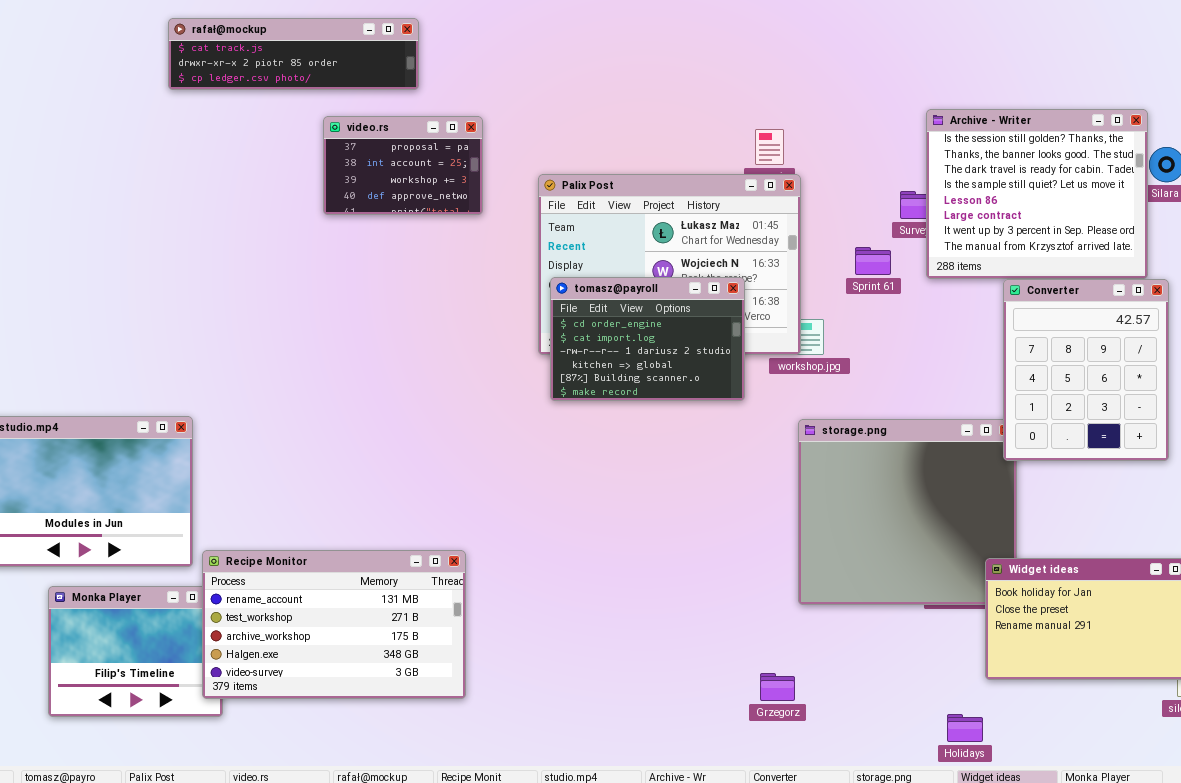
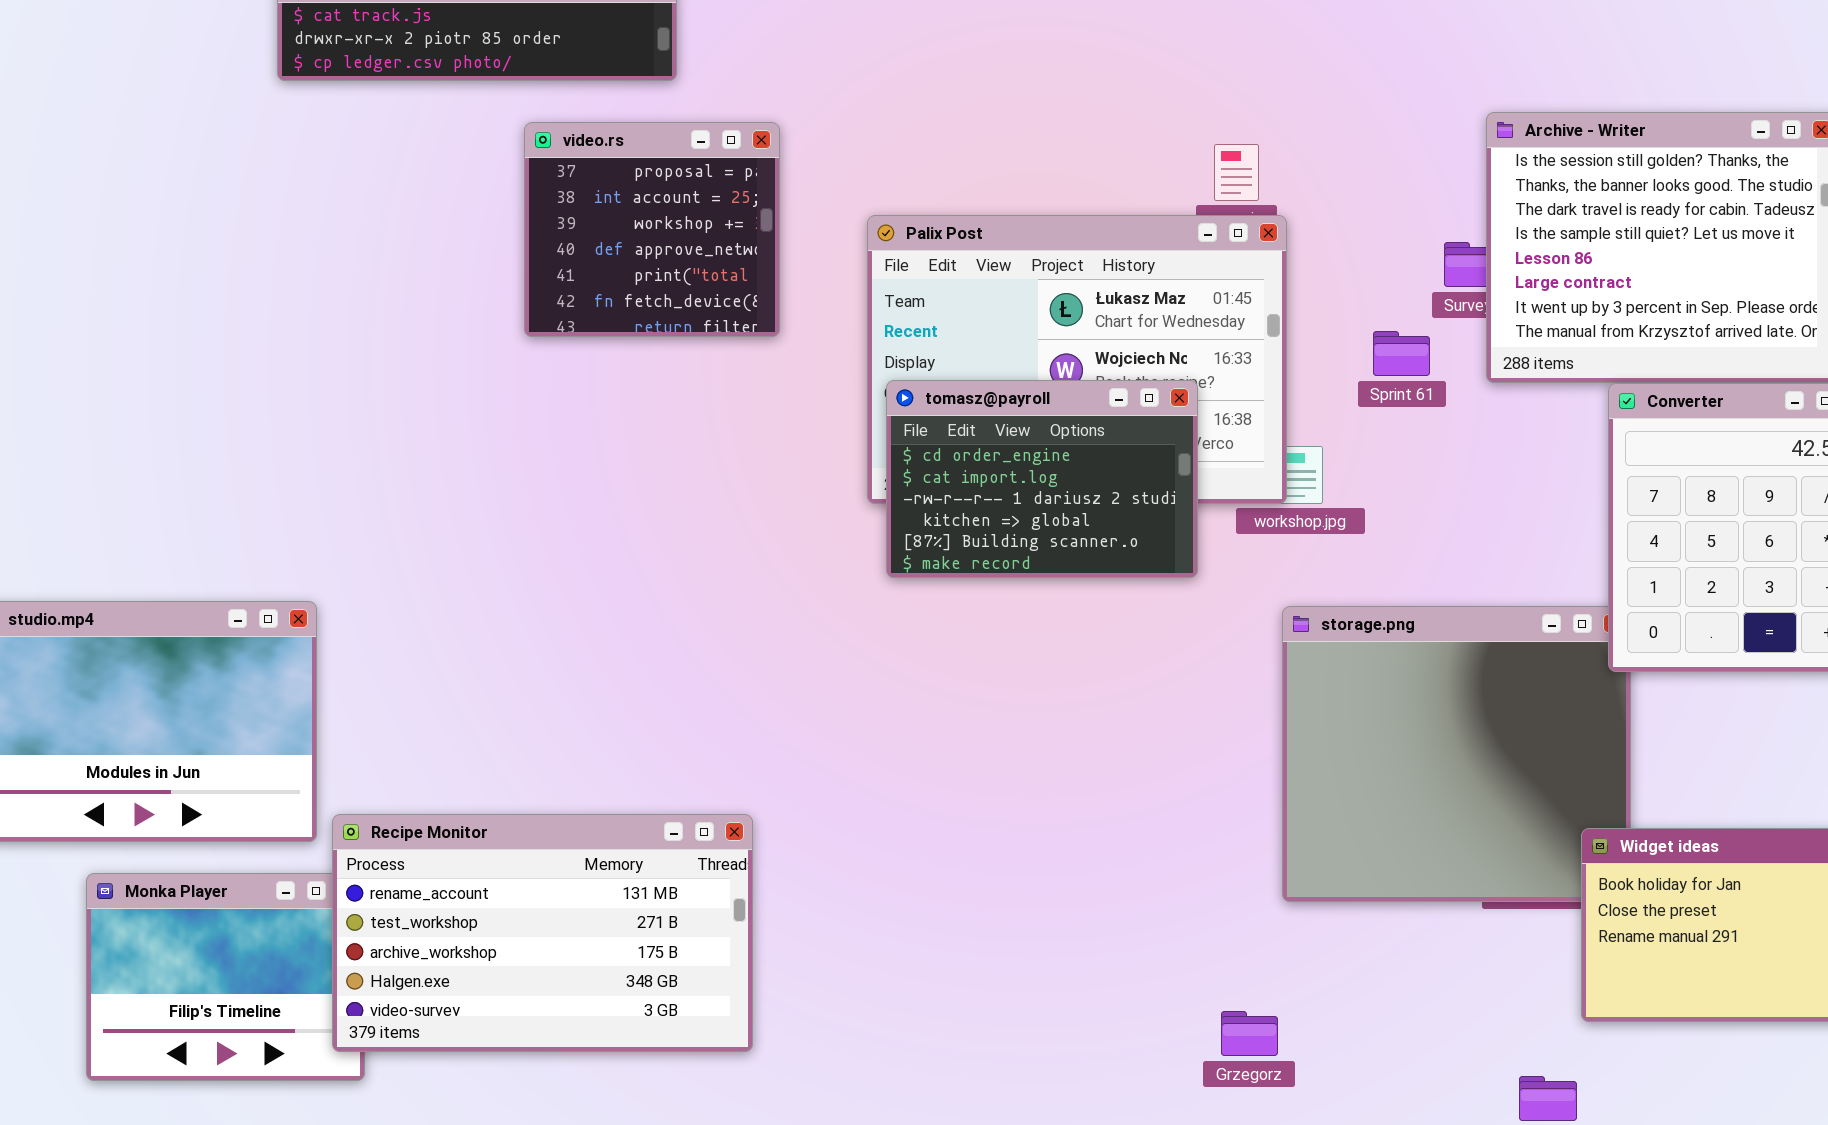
video.rs: [323,116,483,215] -> [524,122,780,337], resized

